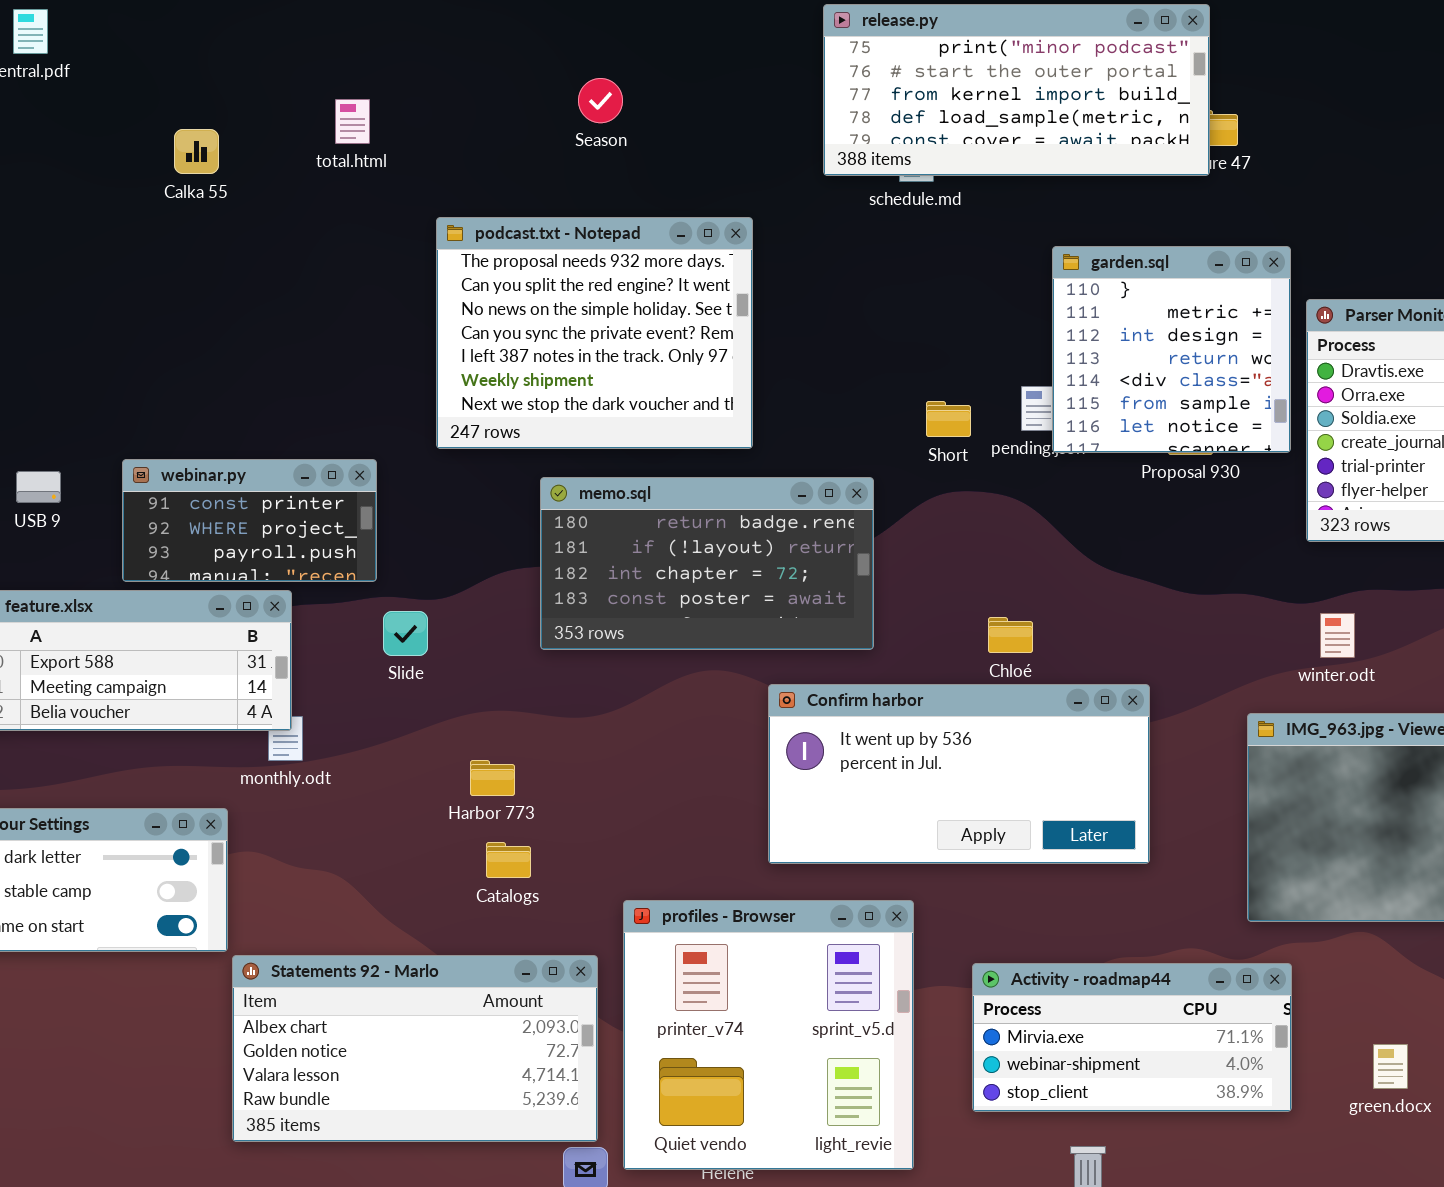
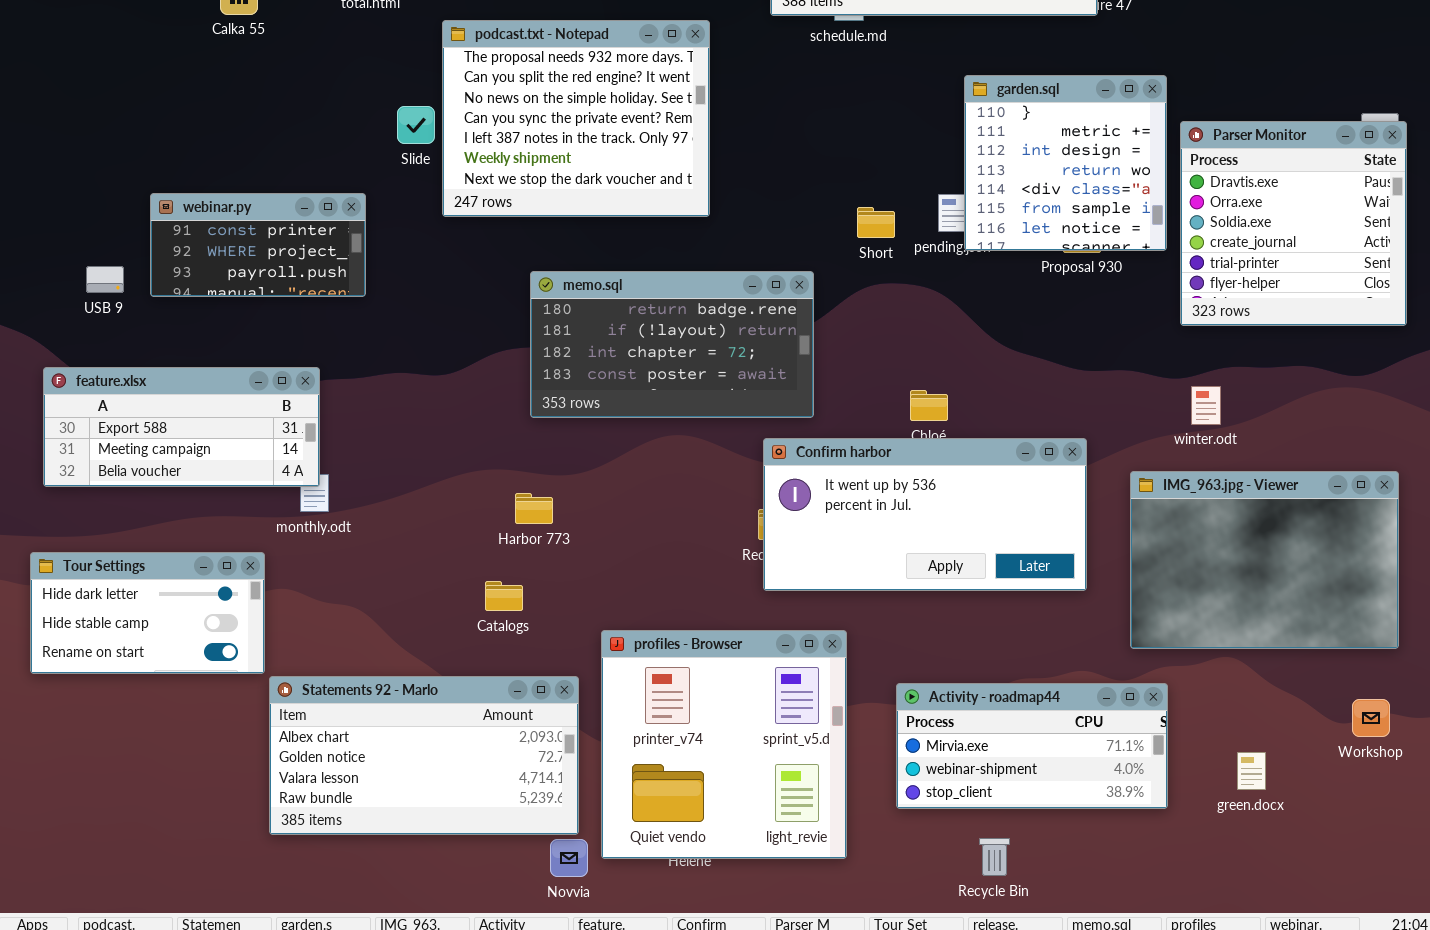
podcast.txt - Notepad: [436,217,753,449] -> [442,20,710,217], moved
webinar.py: [122,459,377,582] -> [150,193,366,297], moved
Slide: [383,611,428,656] -> [397,106,435,144], moved
Confirm harbor: [768,684,1150,864] -> [763,438,1087,591], moved
Harbor 773: [470,760,515,796] -> [515,493,553,524], moved

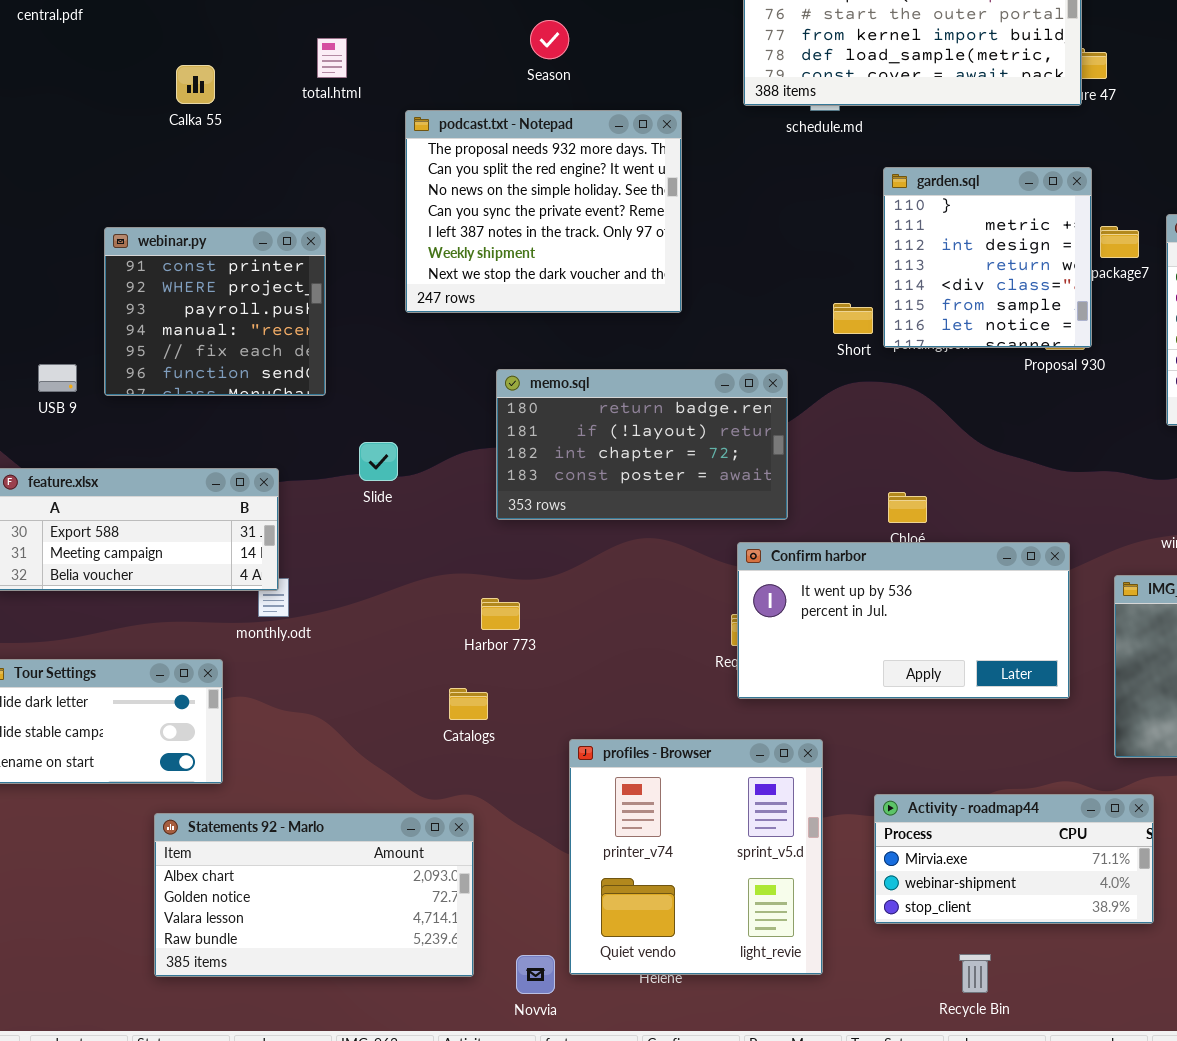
garden.sql: [964,75,1167,251] -> [883,167,1092,348], moved
Slide: [397,106,435,144] -> [359,442,398,481], moved
webinar.py: [150,193,366,297] -> [104,227,326,396], resized
Statements 92 - Marlo: [269,676,579,835] -> [154,813,474,977], moved

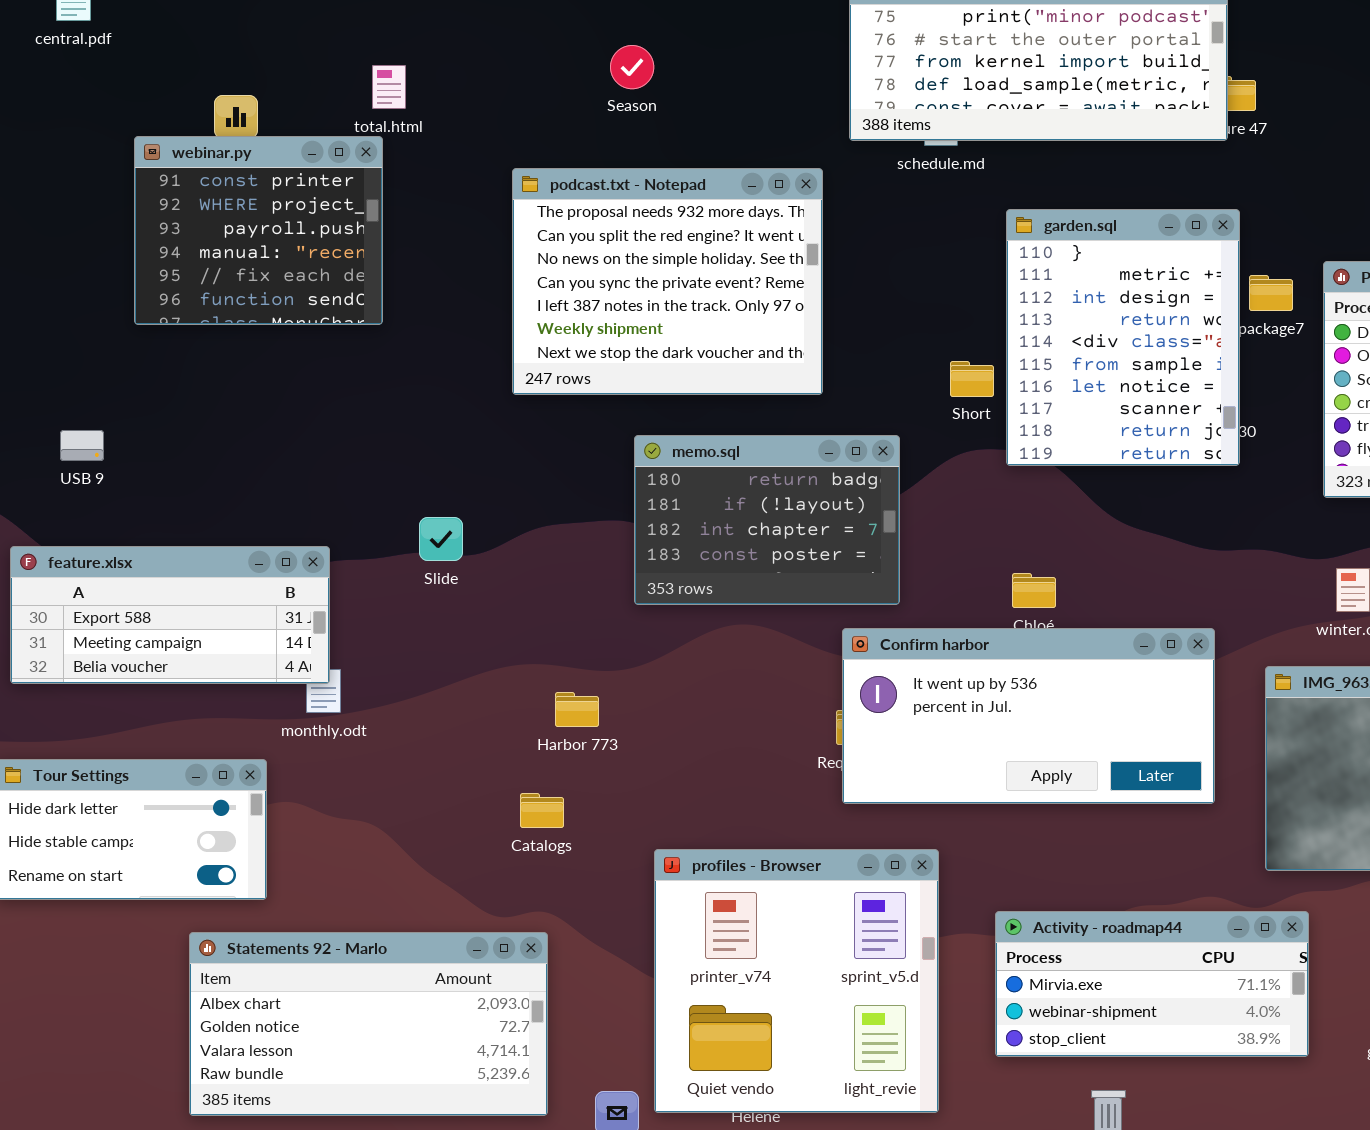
podcast.txt - Notepad: [405,110,682,313] -> [512,168,823,395], moved
garden.sql: [883,167,1092,348] -> [1006,209,1240,466], resized
webinar.py: [104,227,326,396] -> [134,136,383,325], moved
memo.sql: [496,369,788,520] -> [634,435,900,605], resized

